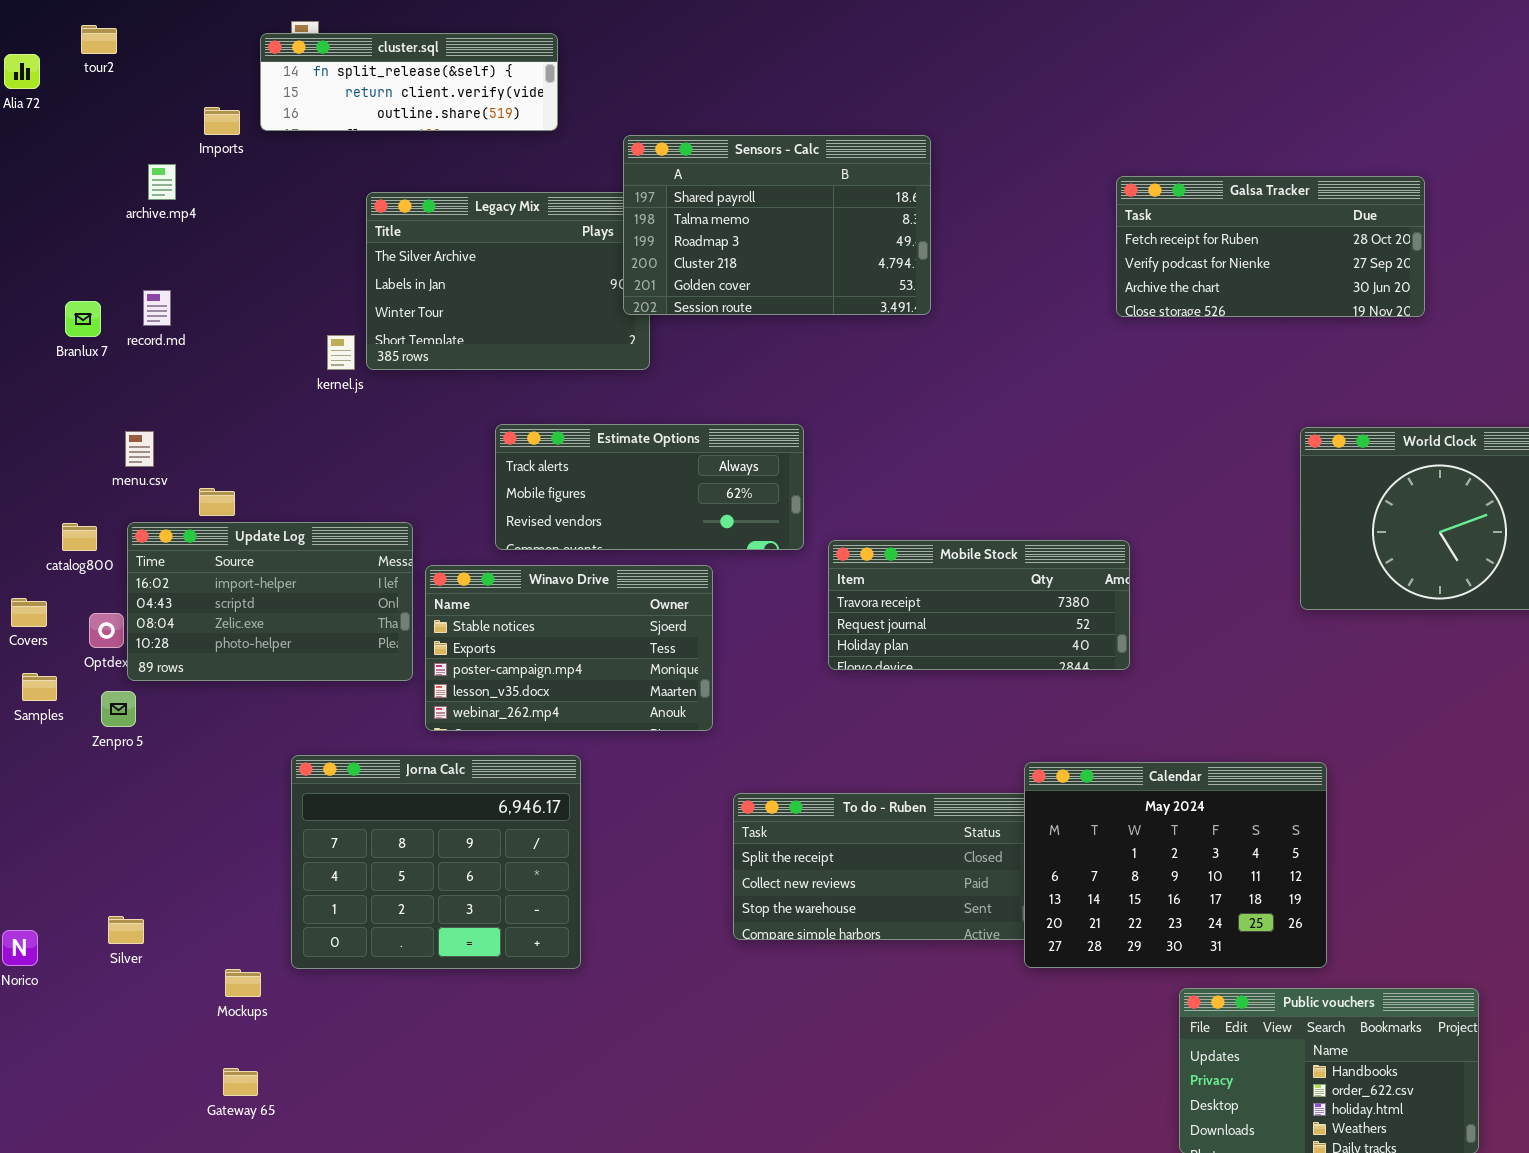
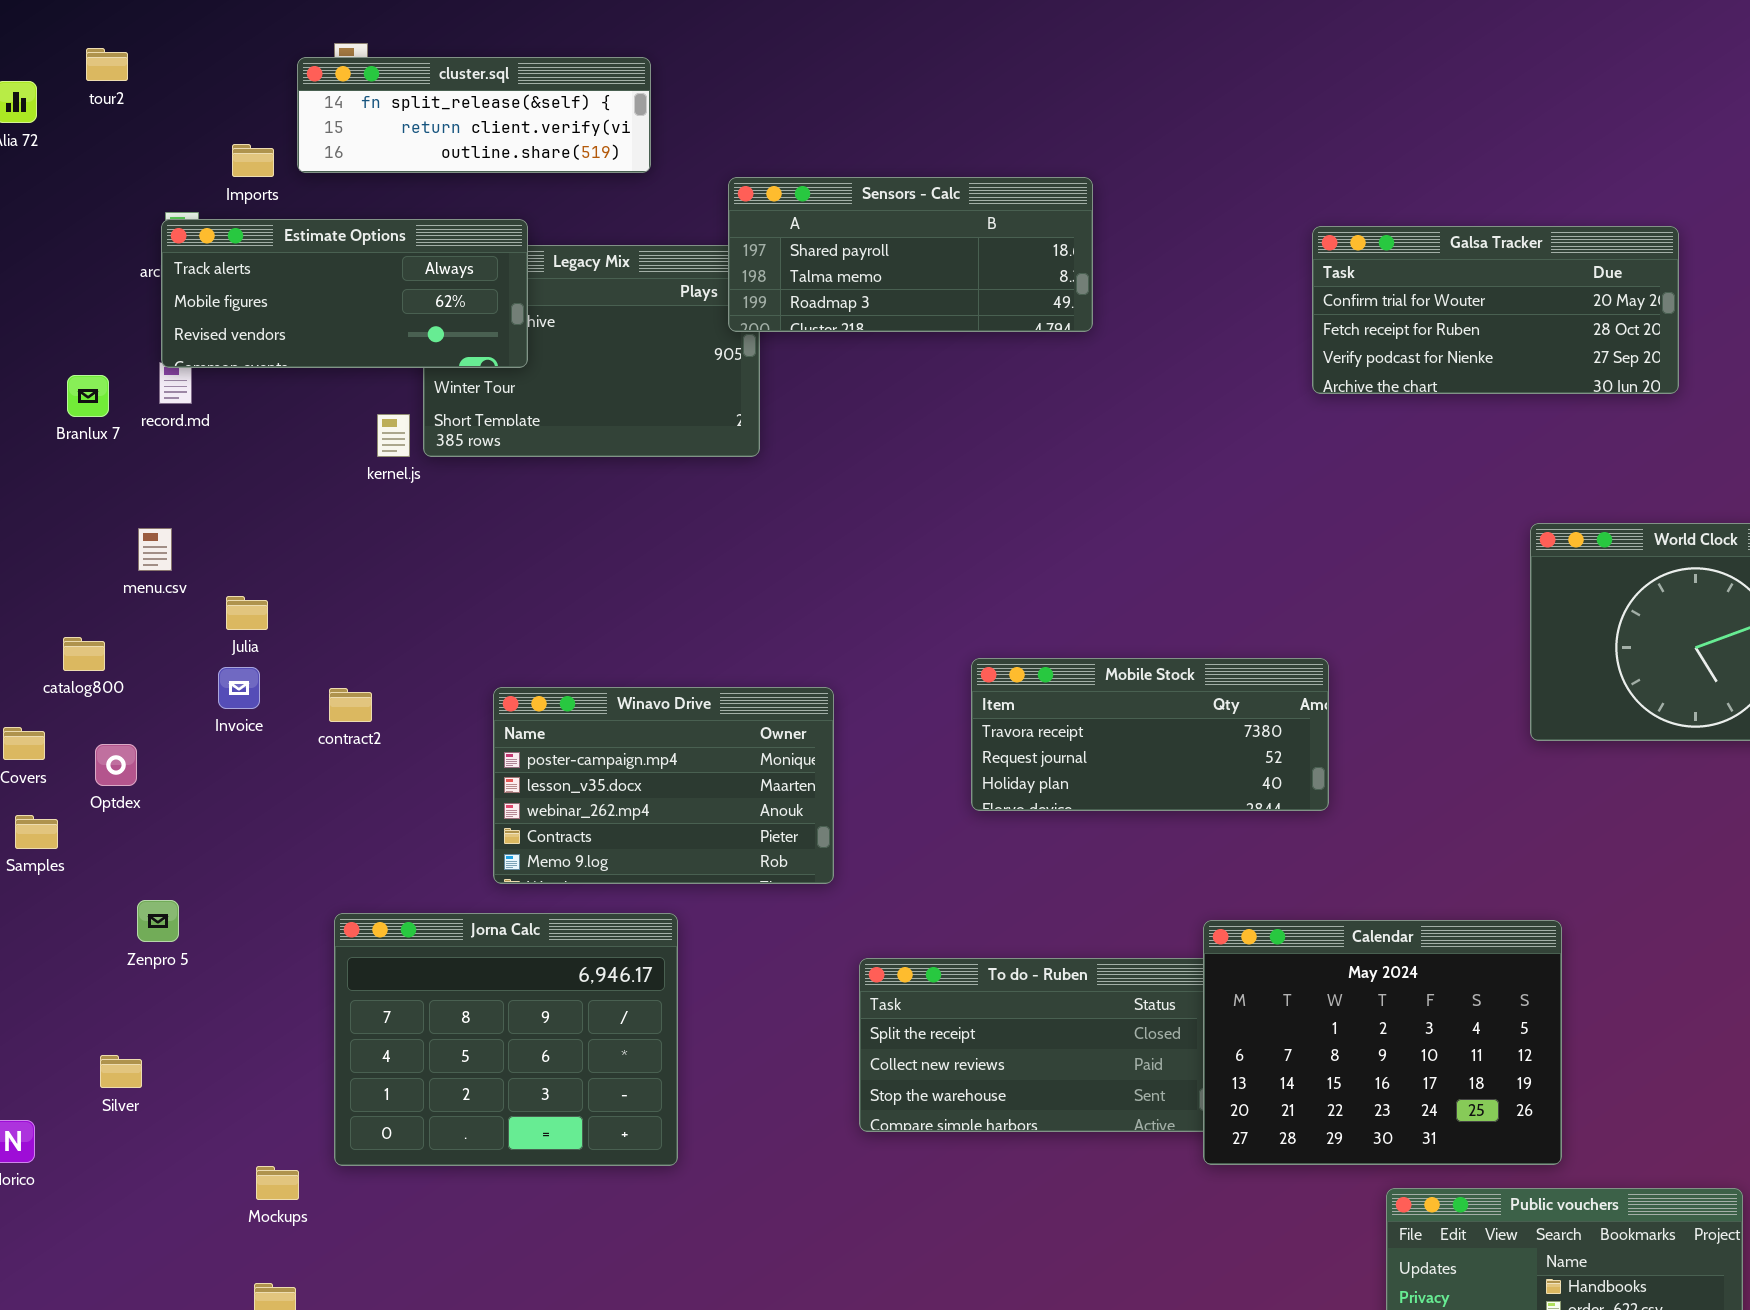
Sensors - Calc: [623,135,931,315] -> [728,177,1093,332], resized
Galsa Tracker: [1116,176,1425,317] -> [1312,226,1679,394], scrolled up 1 row
Estimate Options: [495,424,804,550] -> [161,219,528,368], moved
Update Log: [127,522,413,681] -> none, closed
Winavo Drive: [425,565,713,731] -> [493,687,834,884], scrolled down 2 rows
Zenpro 5: [101,691,136,727] -> [137,900,179,942], moved
Silver: [108,916,144,944] -> [100,1055,142,1088], moved

